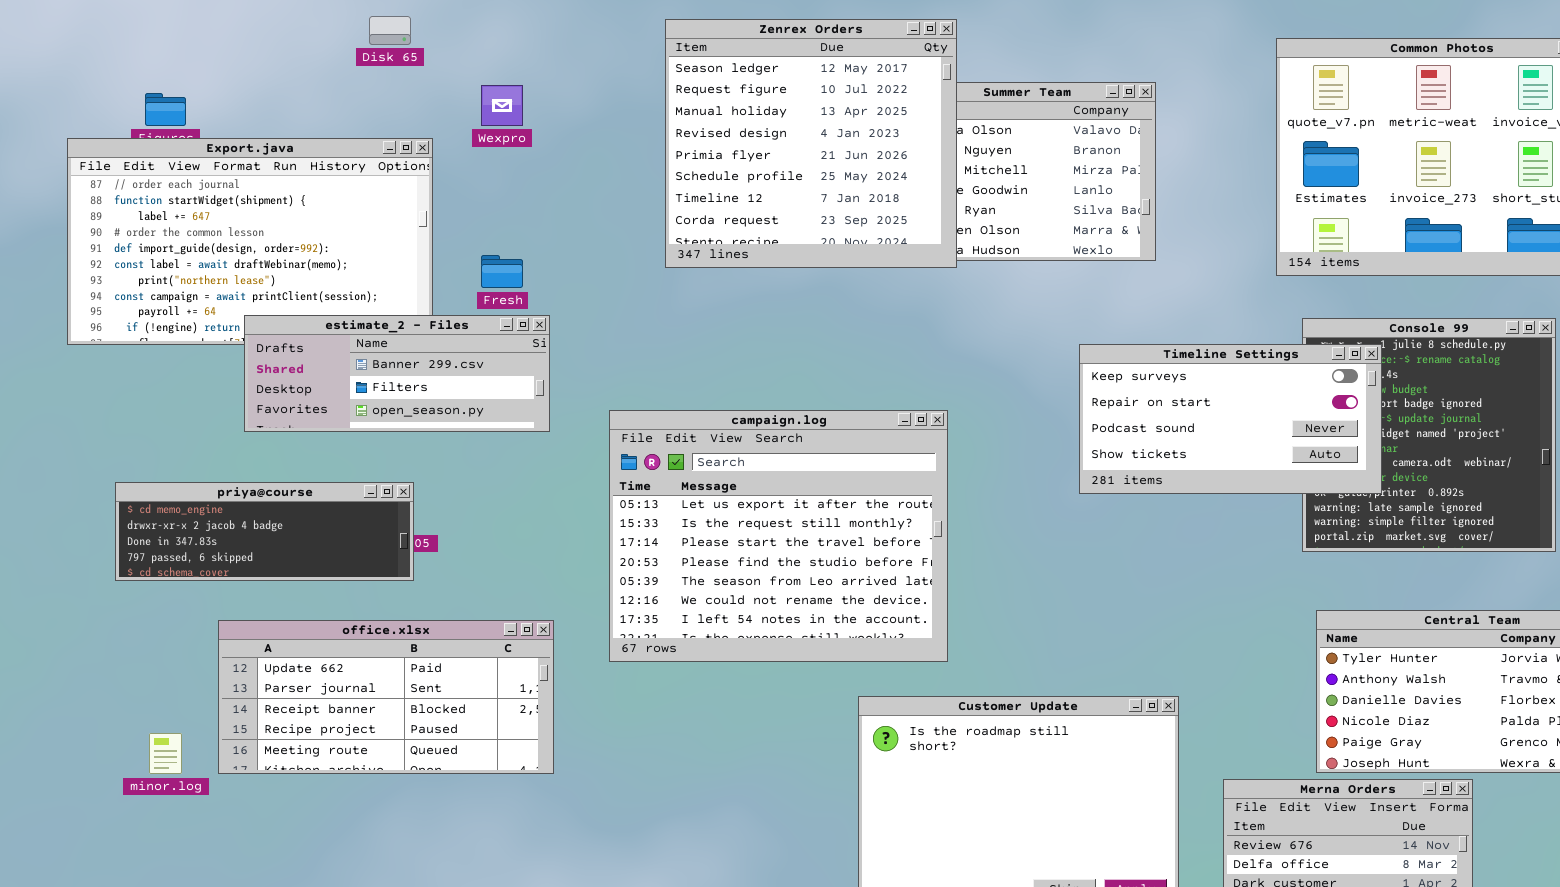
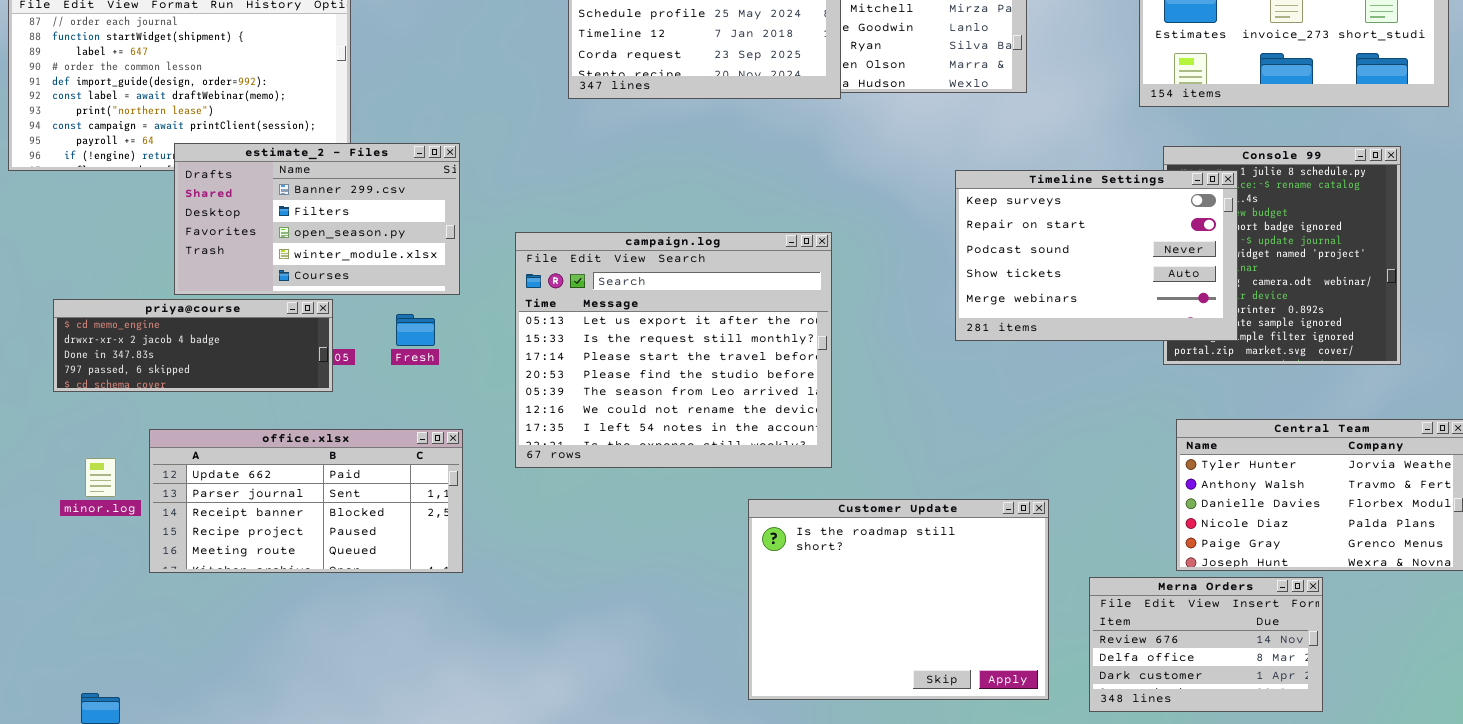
Fresh: [481,255,523,288] -> [396,314,435,346], moved
estimate_2 - Files: [244,315,550,432] -> [174,143,460,295], resized
Timeline Settings: [1079,344,1382,494] -> [955,170,1238,341], resized
minor.log: [149,733,182,774] -> [85,458,116,497], moved

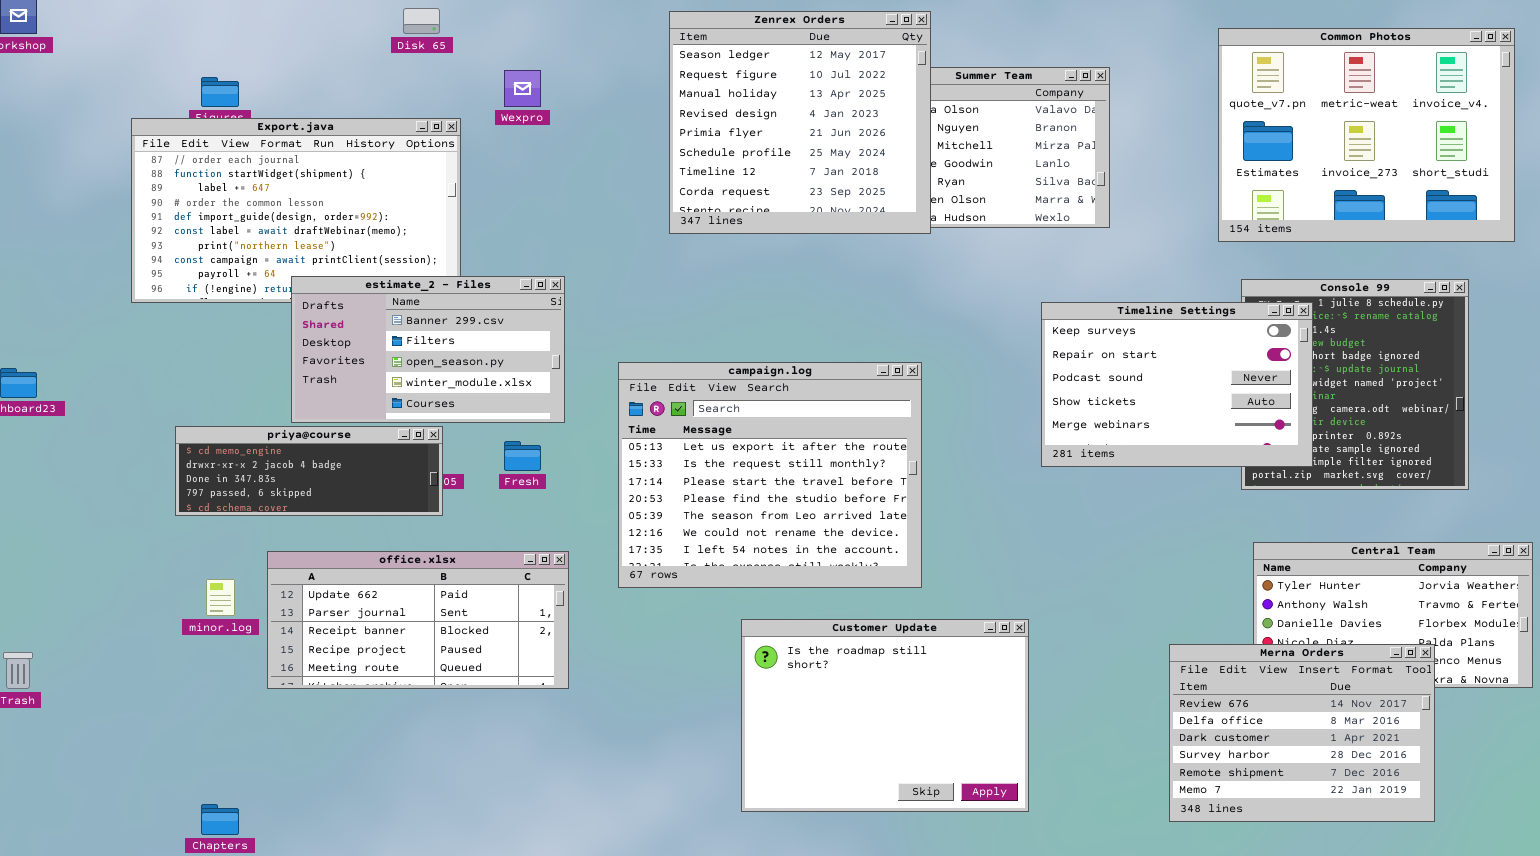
Customer Update: [748,499,1049,700] -> [741,619,1029,812], moved
Merna Orders: [1089,577,1323,712] -> [1169,644,1435,822], resized

